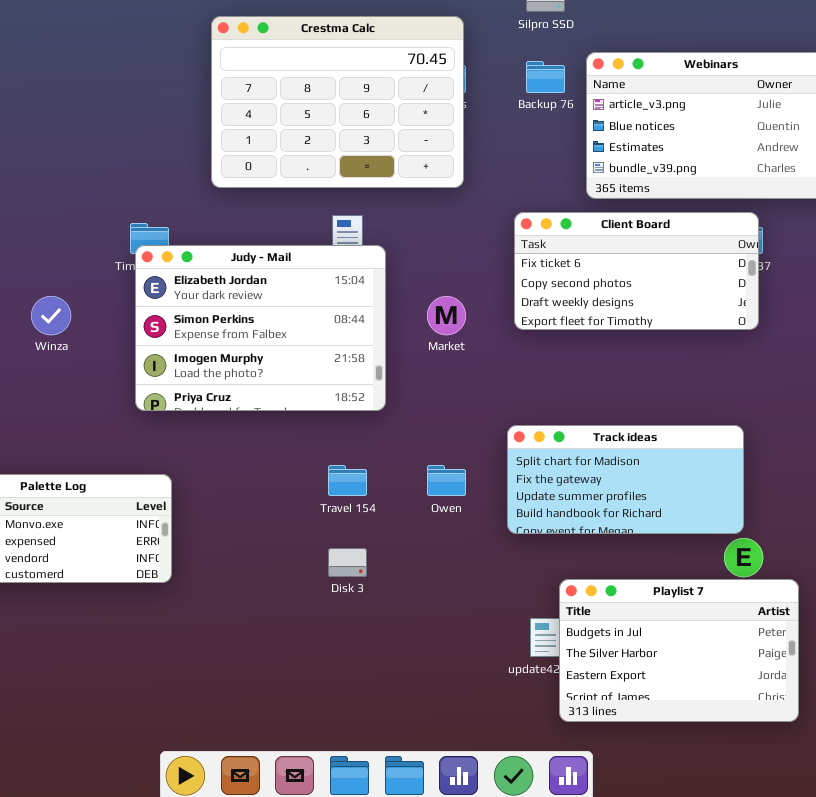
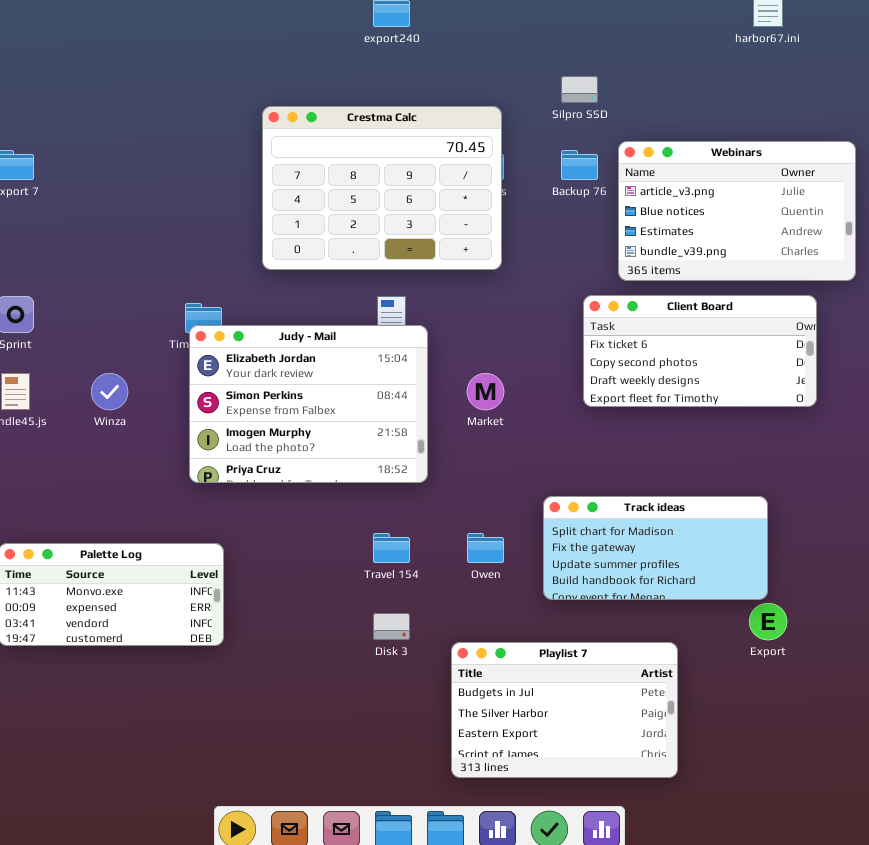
Client Board: [514,212,759,330] -> [583,295,817,407], moved
Playlist 7: [559,579,799,722] -> [451,642,678,778], moved

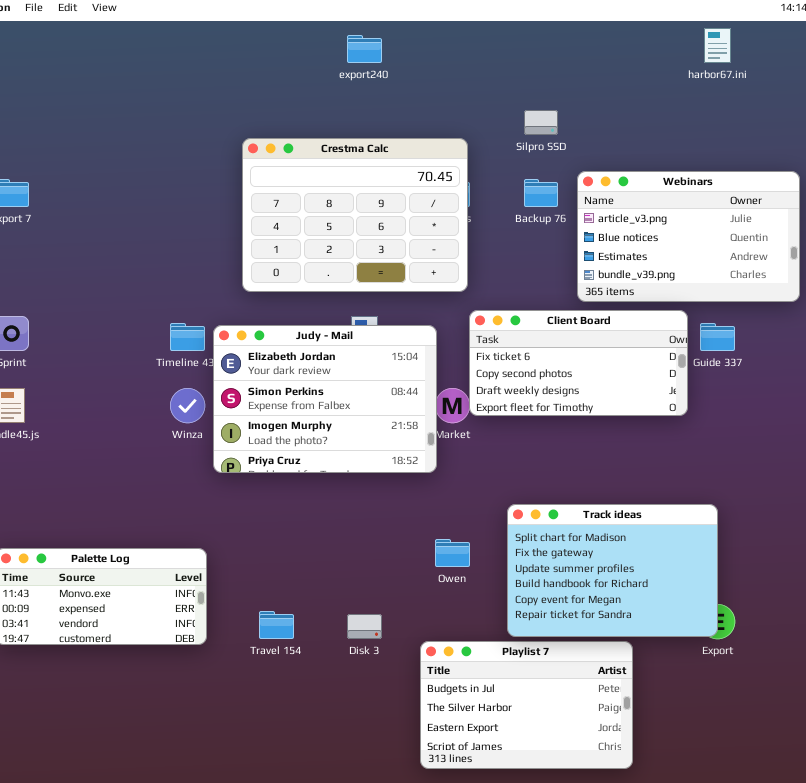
Client Board: [583,295,817,407] -> [469,310,688,416], moved
Judy - Mail: [189,325,428,483] -> [213,325,437,473], moved
Winza: [91,373,128,410] -> [170,388,205,423], moved
Track ideas: [543,496,768,600] -> [507,504,718,637], resized
Travel 154: [373,533,410,563] -> [259,611,294,639], moved

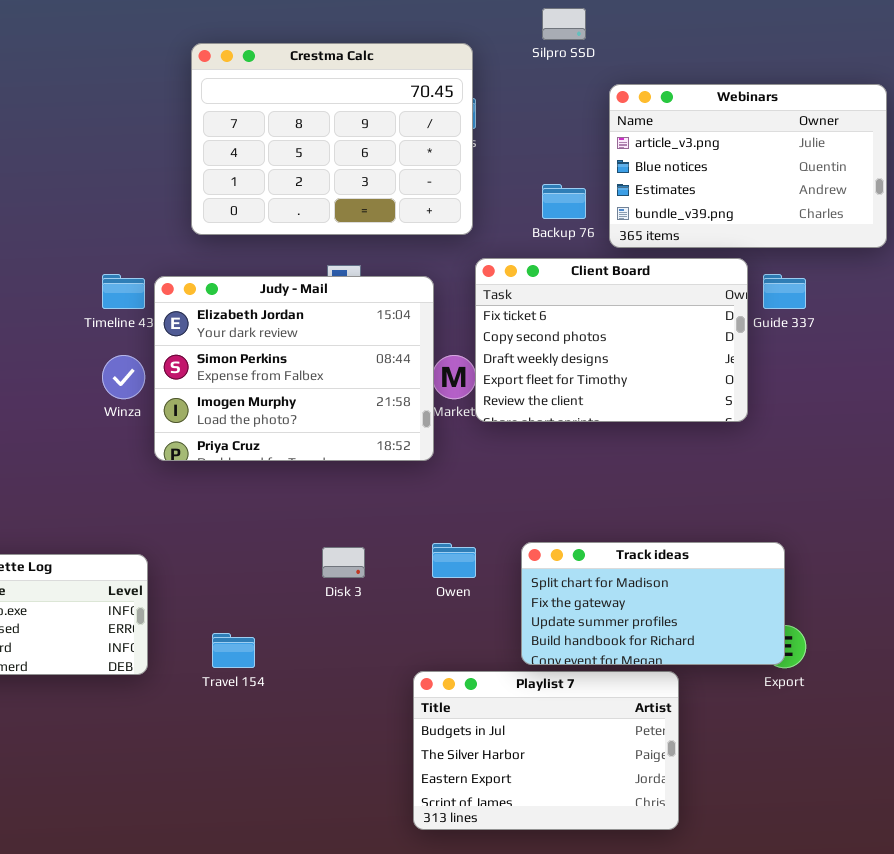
Backup 76: [524,179,558,207] -> [542,184,586,219], moved
Client Board: [469,310,688,416] -> [475,258,748,422], resized
Track ideas: [507,504,718,637] -> [521,542,785,665], resized
Disk 3: [347,614,382,639] -> [322,547,365,578], moved

